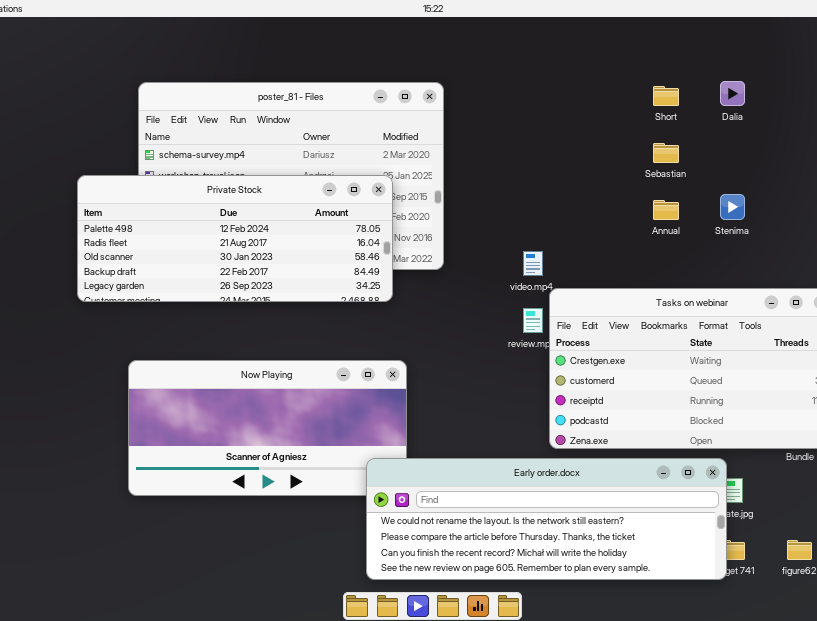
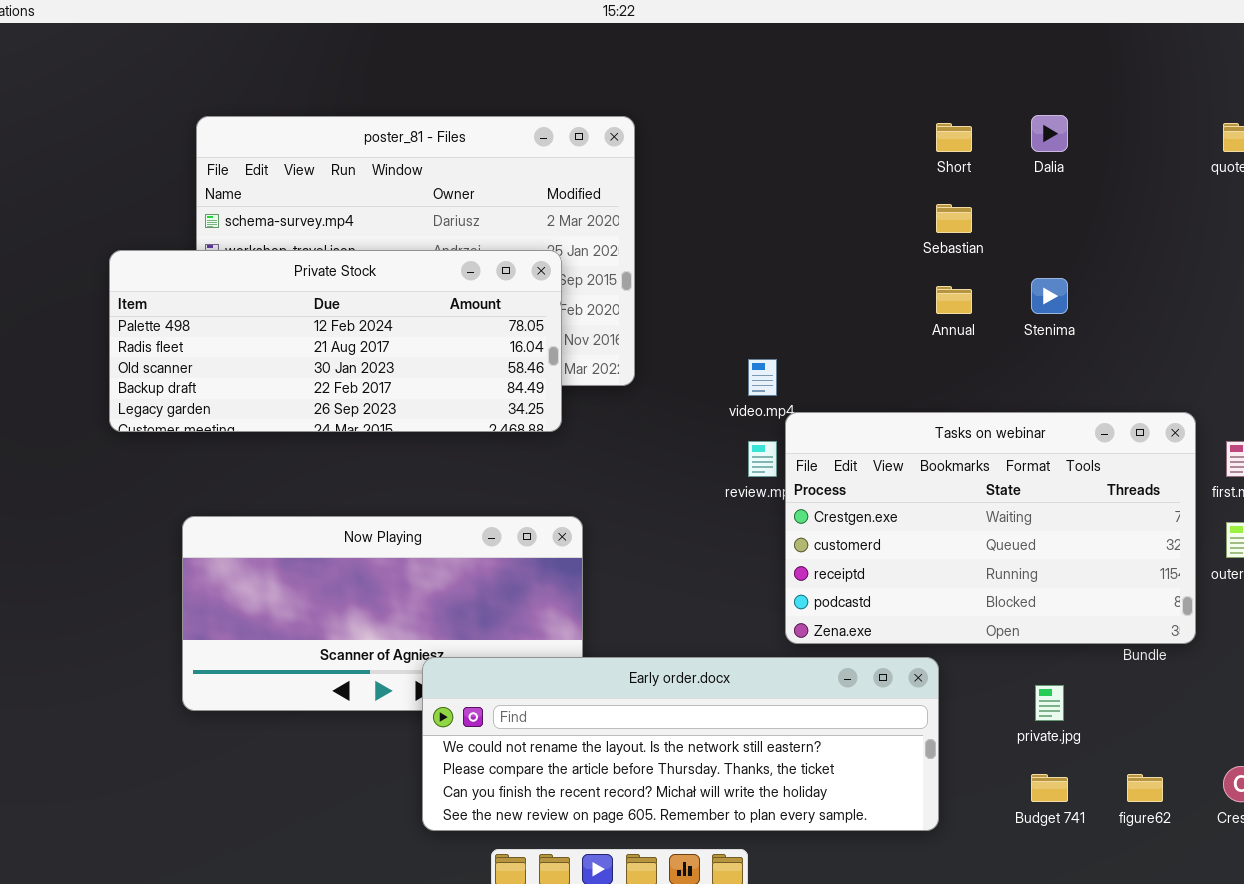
Early order.docx: [366,458,727,580] -> [422,657,939,831], moved

